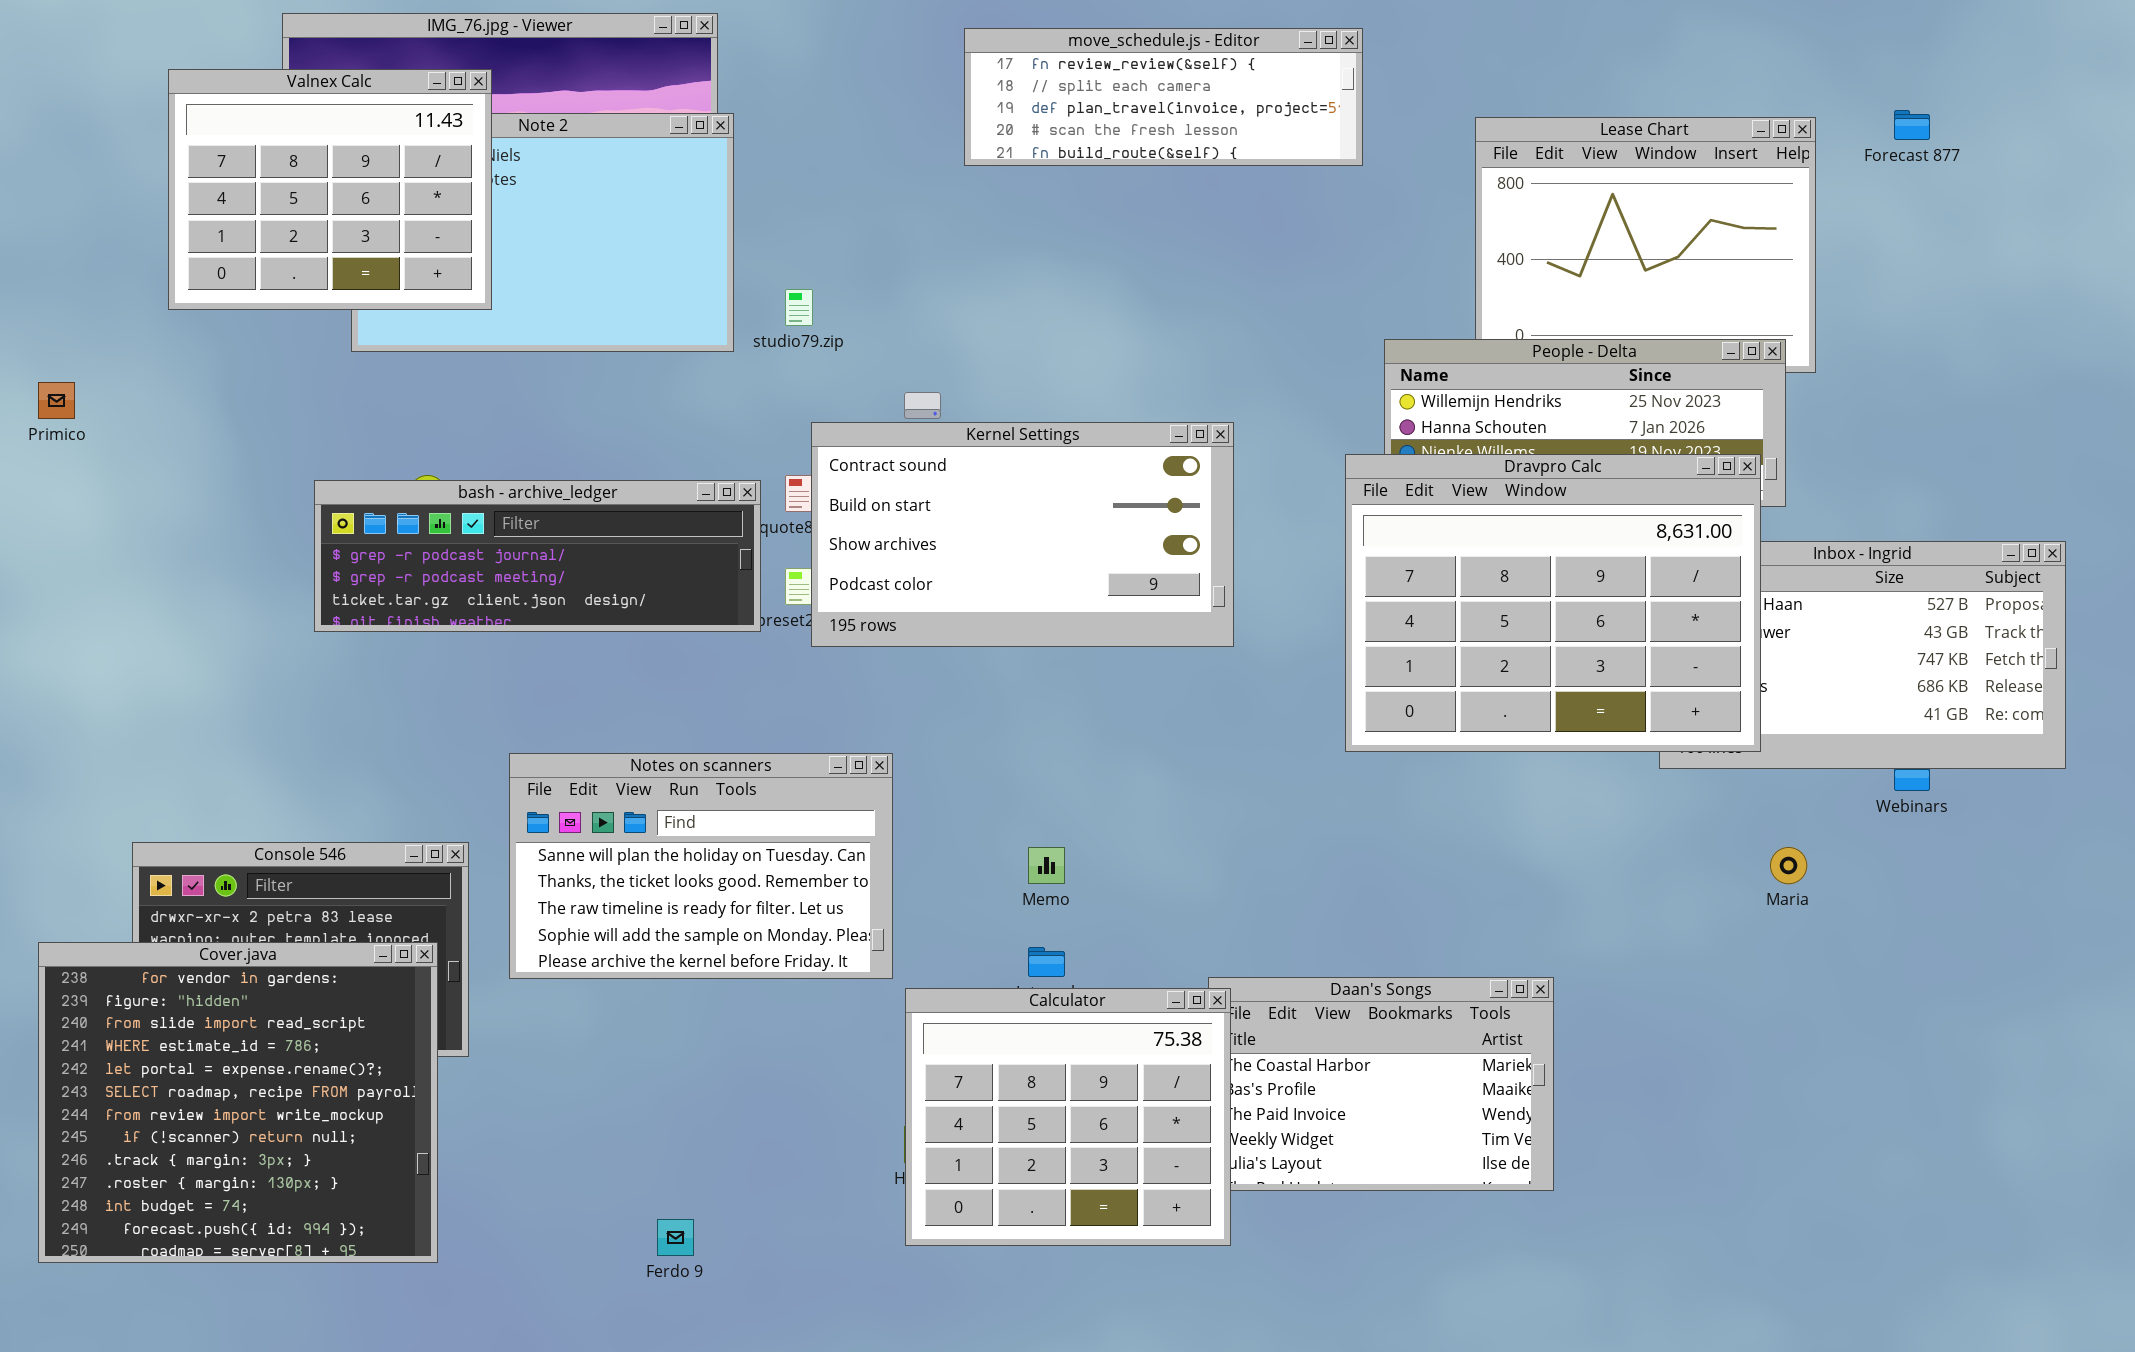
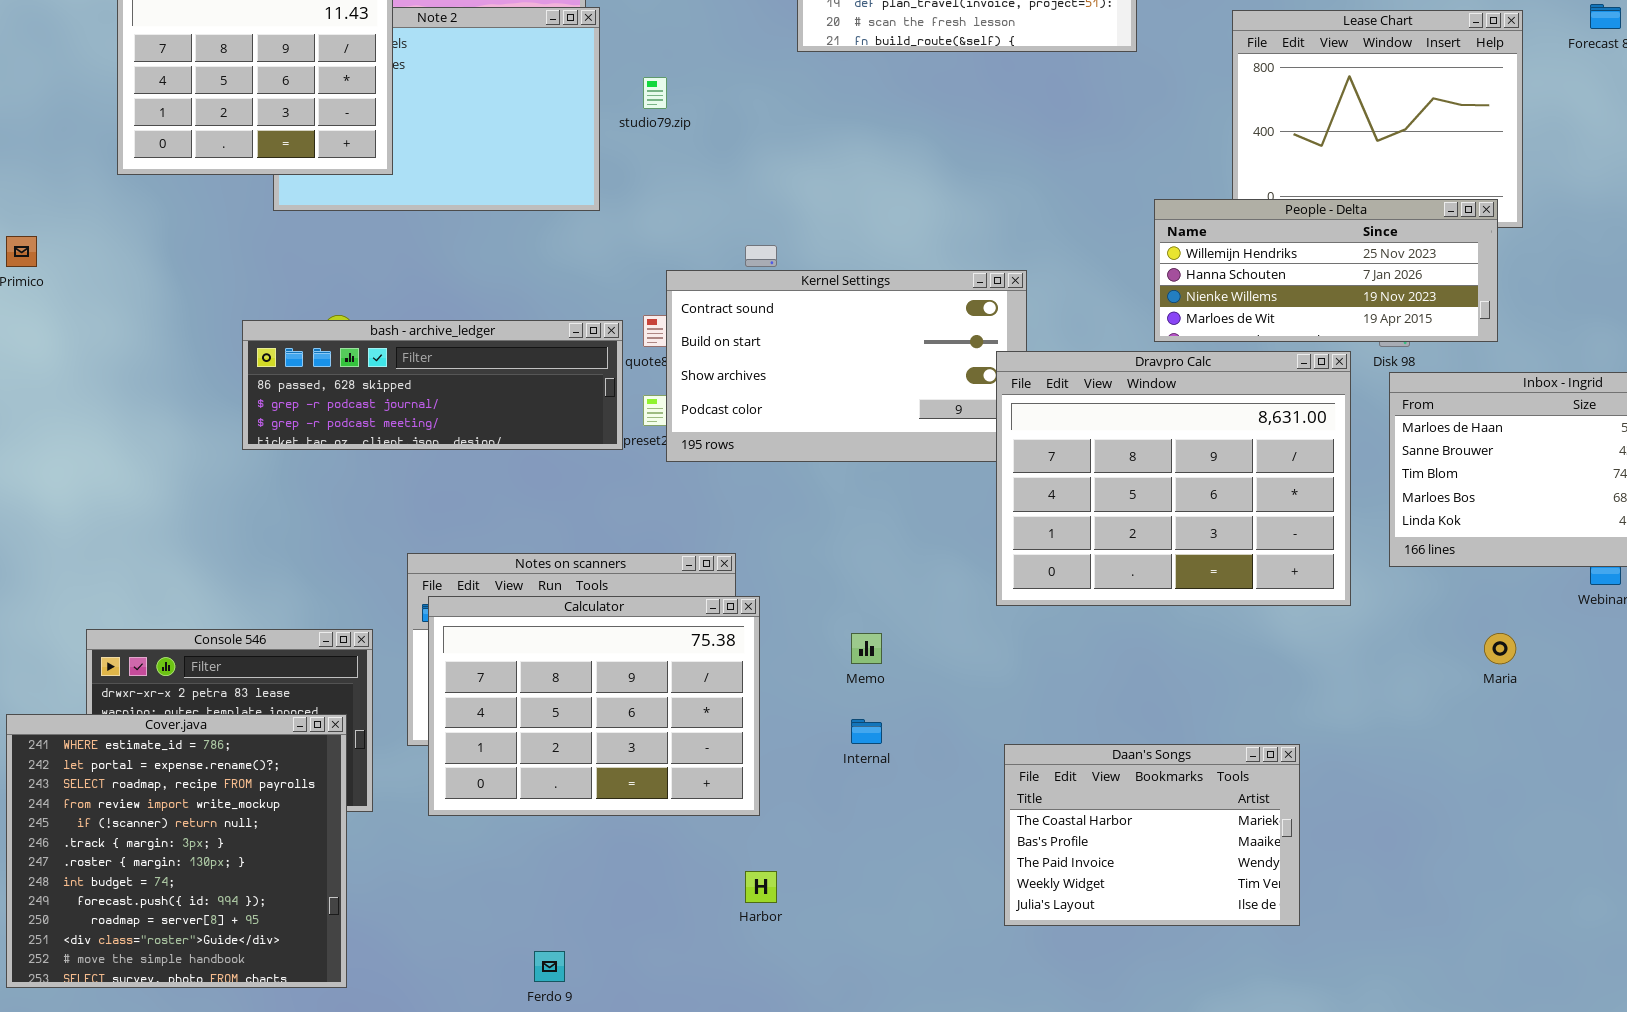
studio79.zip: [785,289,813,326] -> [643,77,667,109], moved
Dravpro Calc: [1345,454,1761,752] -> [996,351,1351,606], moved
bash - archive_ledger: [314,480,761,632] -> [242,320,623,450], scrolled up 1 row
Cover.java: [38,942,438,1263] -> [6,714,347,988], scrolled down 3 rows
Calculator: [905,988,1231,1246] -> [428,596,760,816], moved, resized

